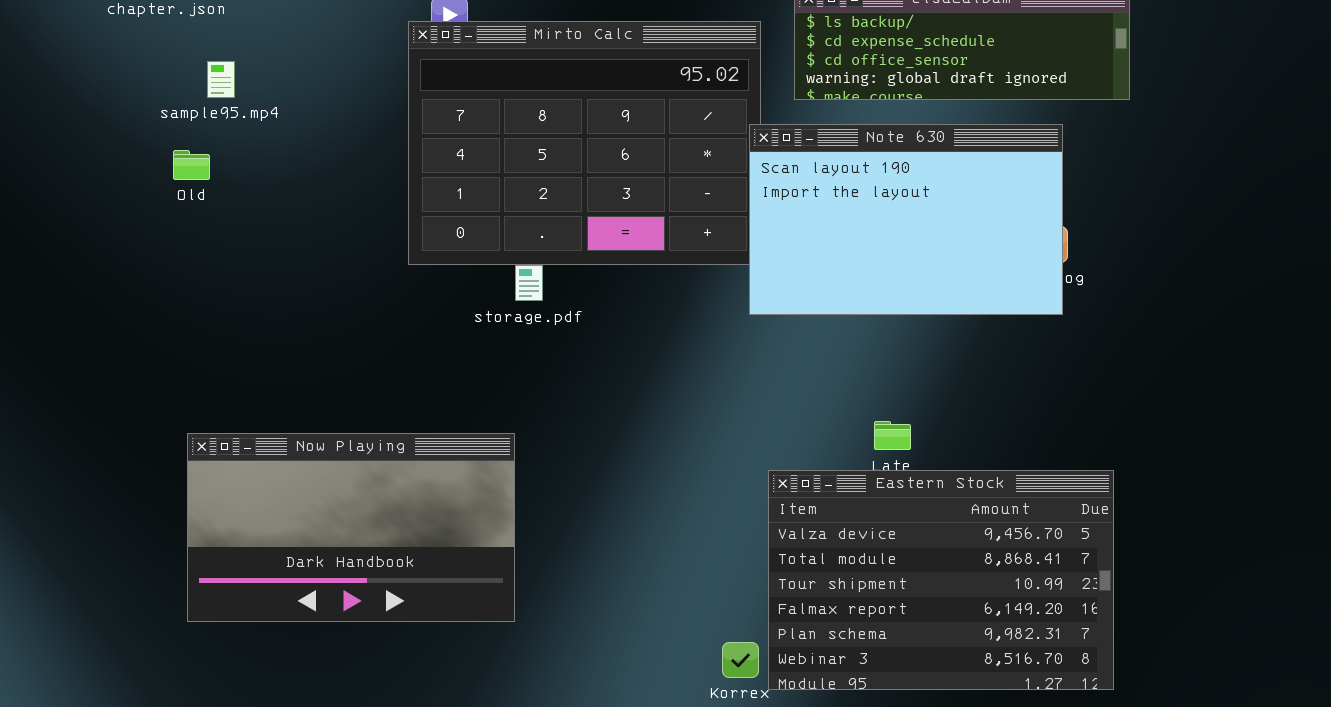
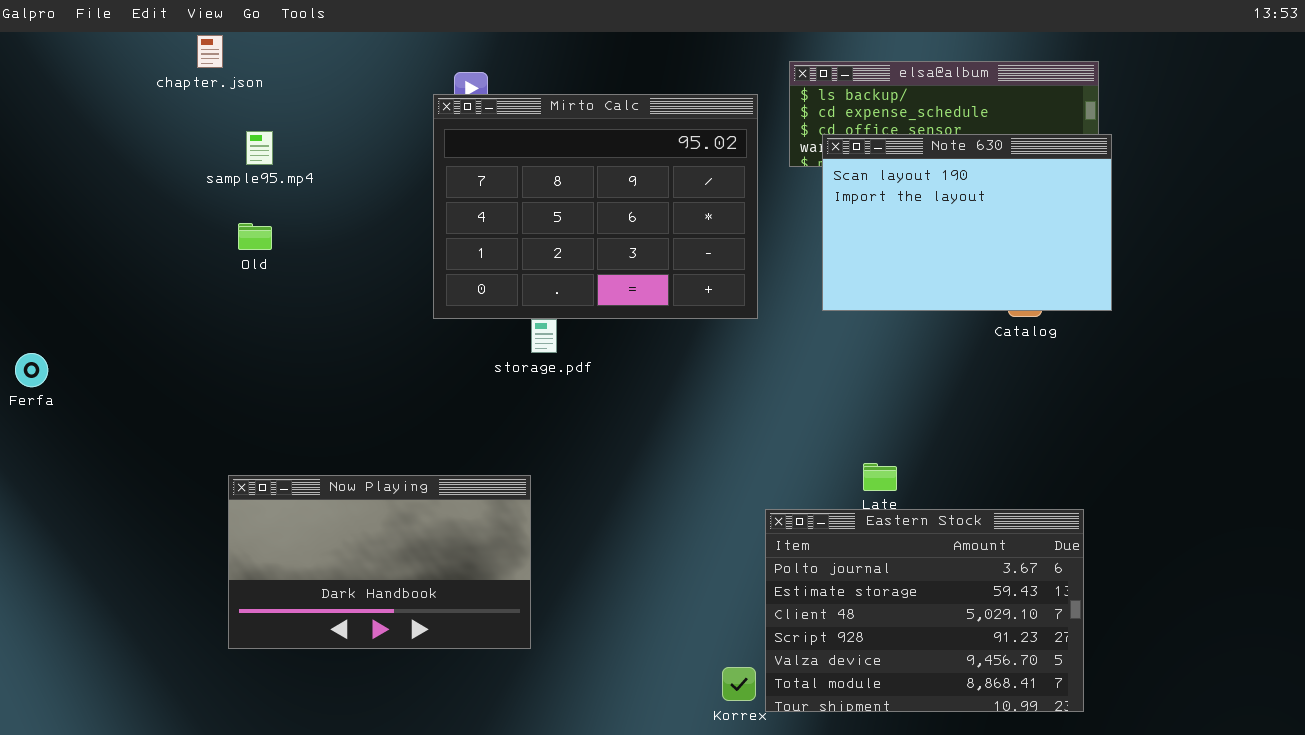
Note 630: [749,124,1063,315] -> [822,134,1112,311], moved
Old: [173,150,210,180] -> [238,223,272,250], moved
Eastern Stock: [768,470,1114,690] -> [765,509,1084,712], scrolled up 4 rows

